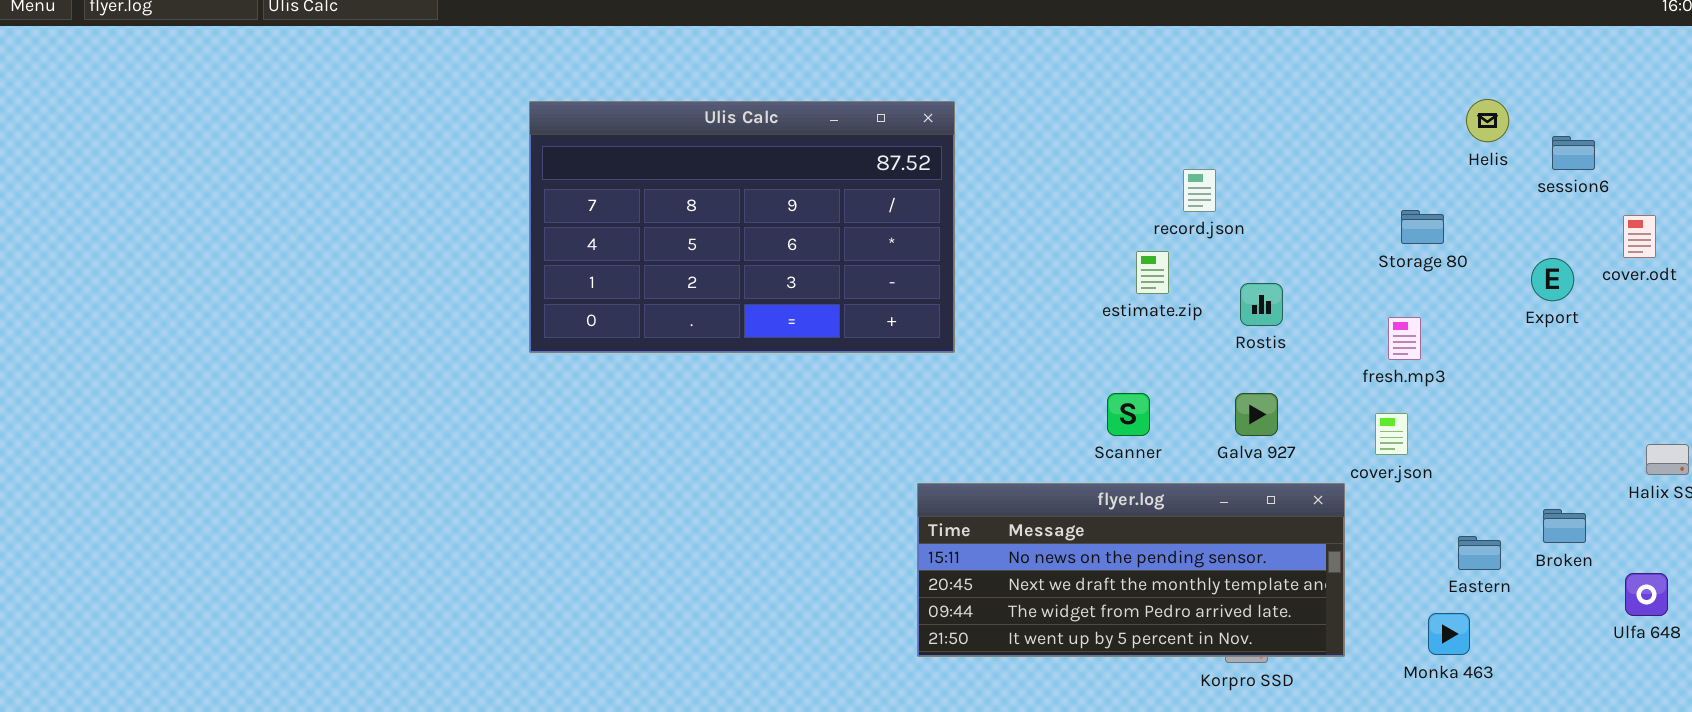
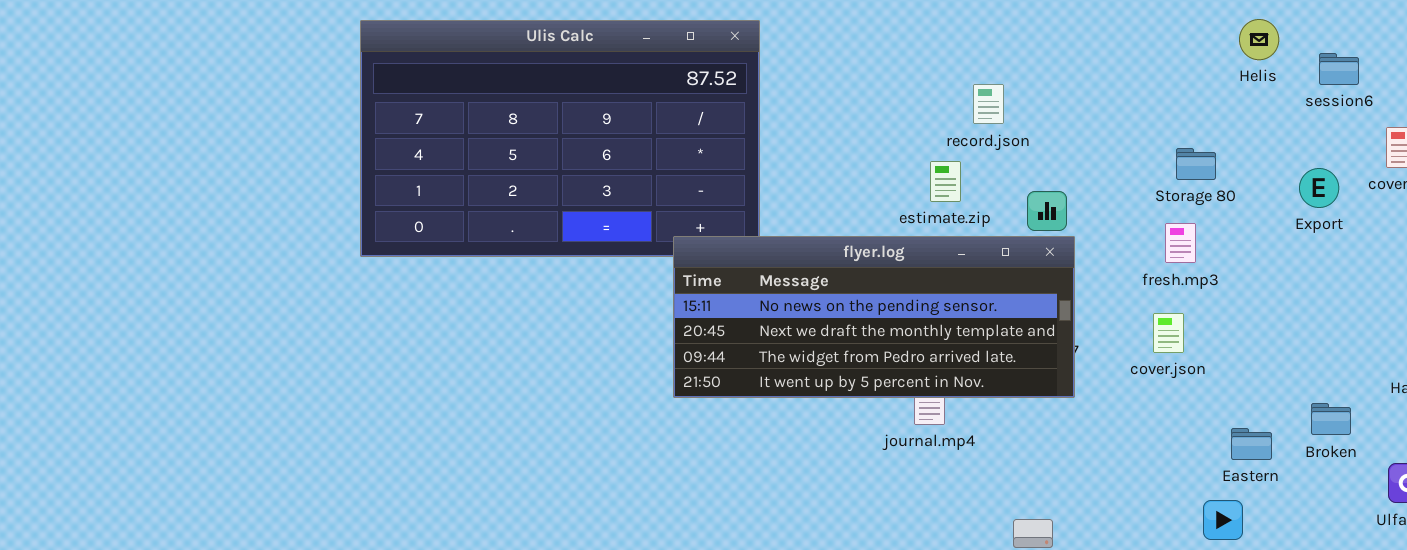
Storage 80: [1401,210,1444,244] -> [1176,148,1216,180], moved
flyer.log: [917,483,1345,657] -> [673,236,1075,398], moved

